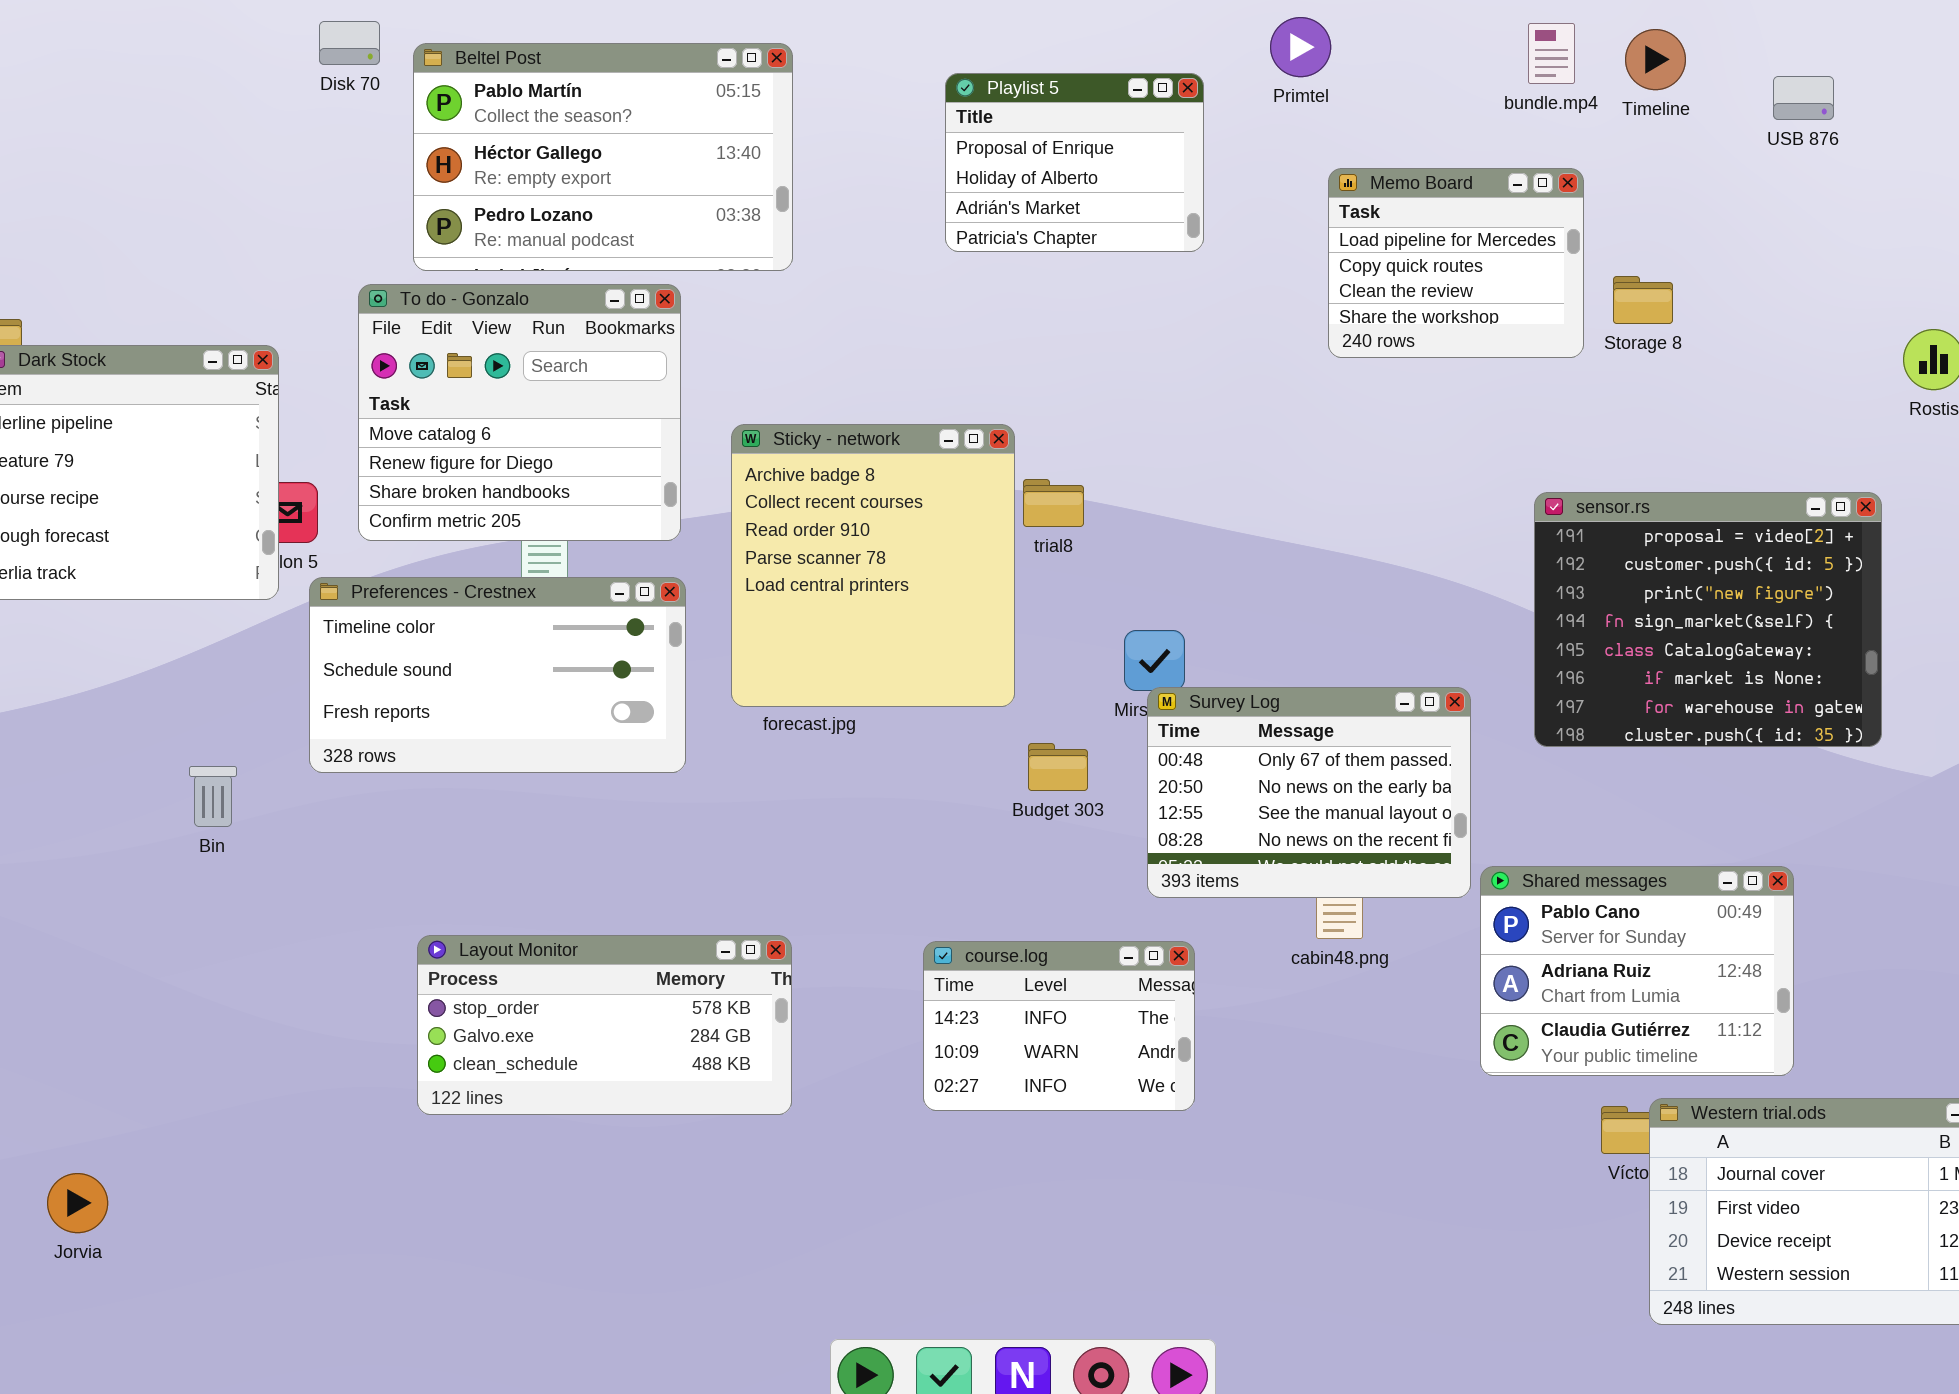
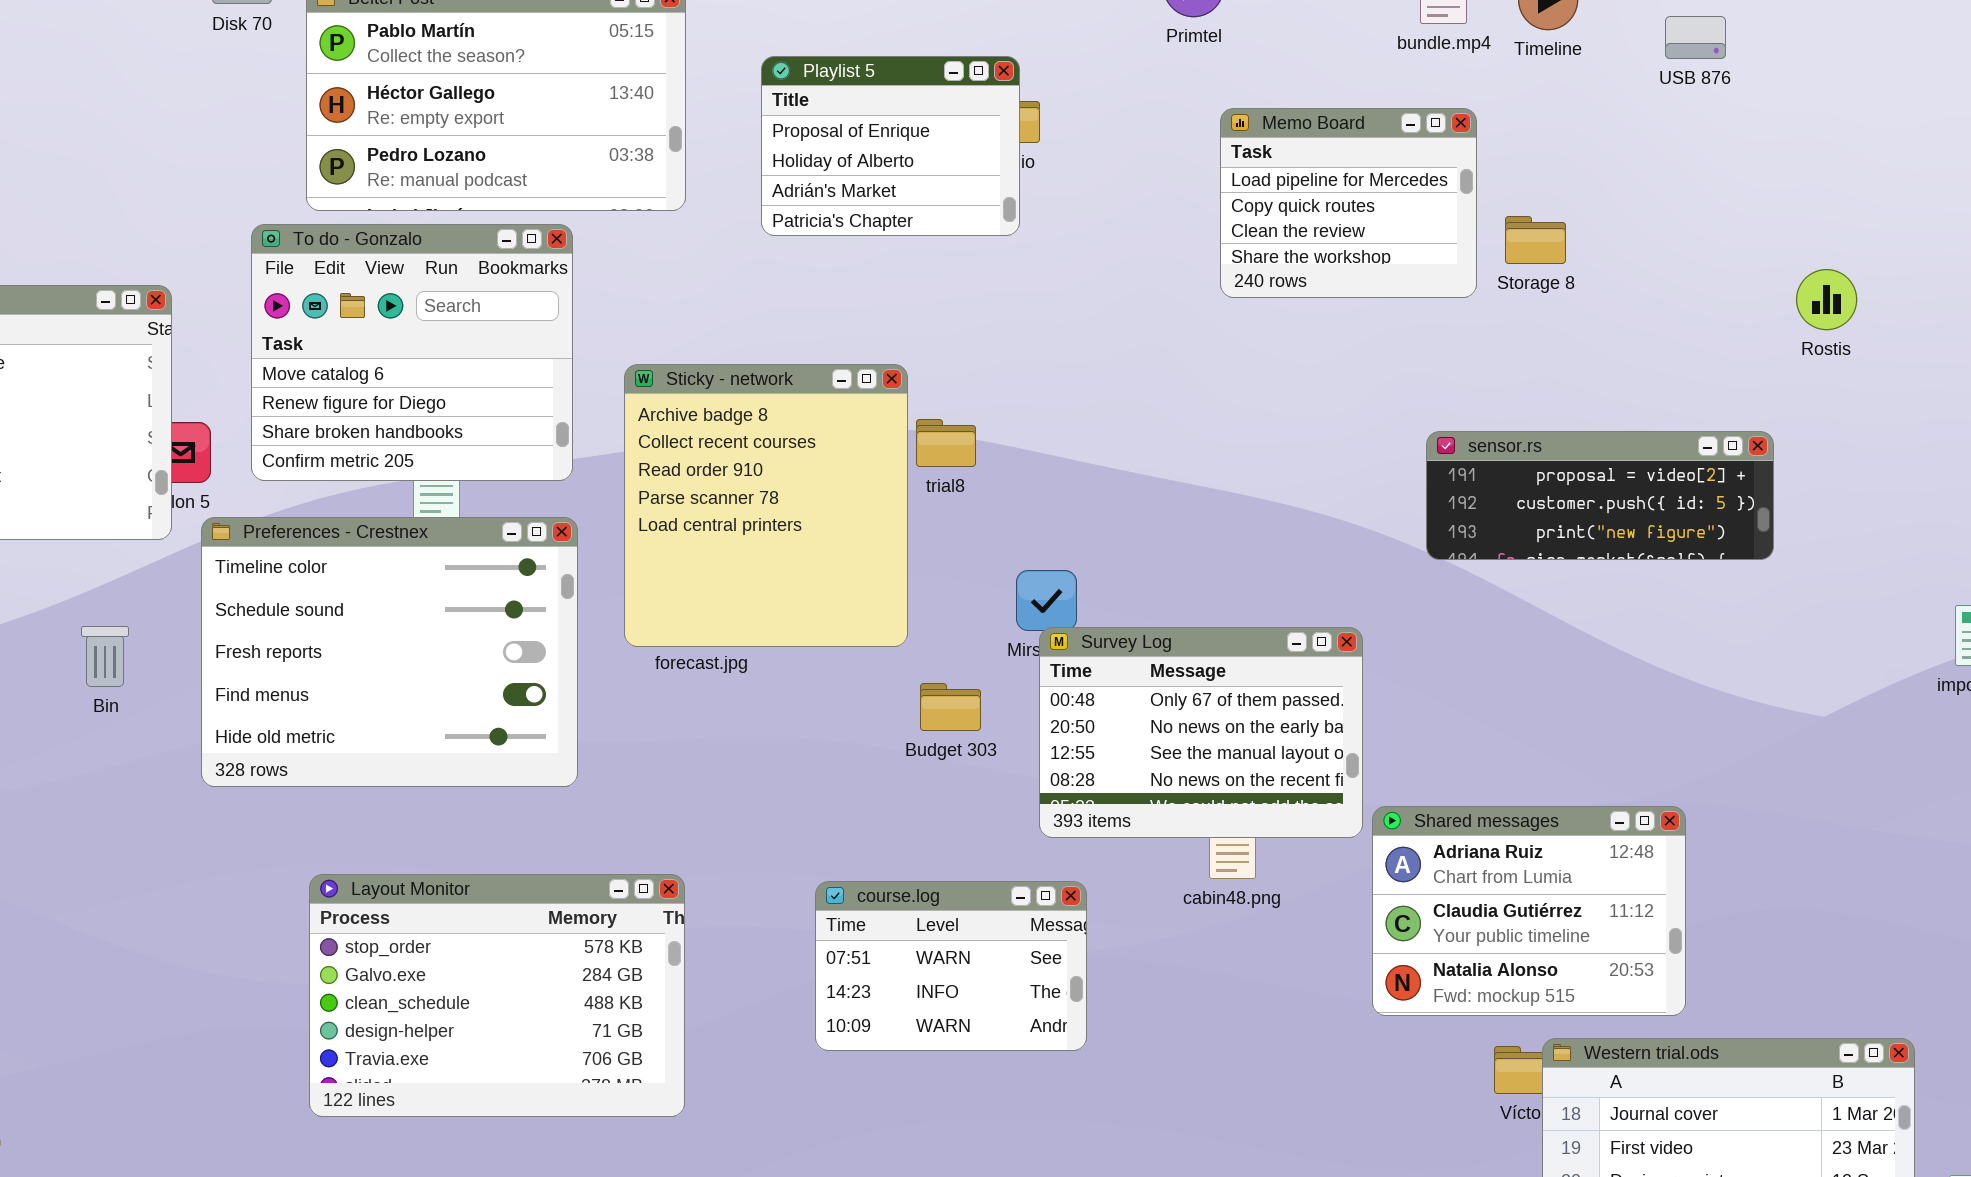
Playlist 5: [945,73,1204,252] -> [761,56,1020,236], moved
sensor.rs: [1534,492,1882,747] -> [1426,431,1774,560], resized
Preferences - Crestnex: [309,577,686,773] -> [201,517,578,787], resized
Bin: [189,766,237,827] -> [81,626,129,687], moved
Shared messages: [1480,866,1794,1076] -> [1372,806,1686,1016], scrolled down 1 row
Layout Monitor: [417,935,792,1115] -> [309,874,685,1117], resized
course.log: [923,941,1195,1111] -> [815,881,1087,1051], scrolled up 1 row

